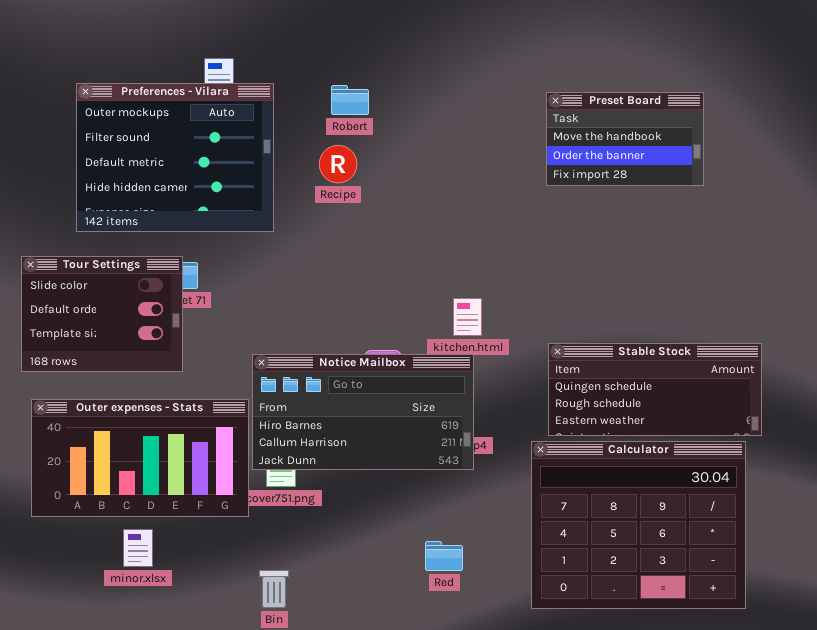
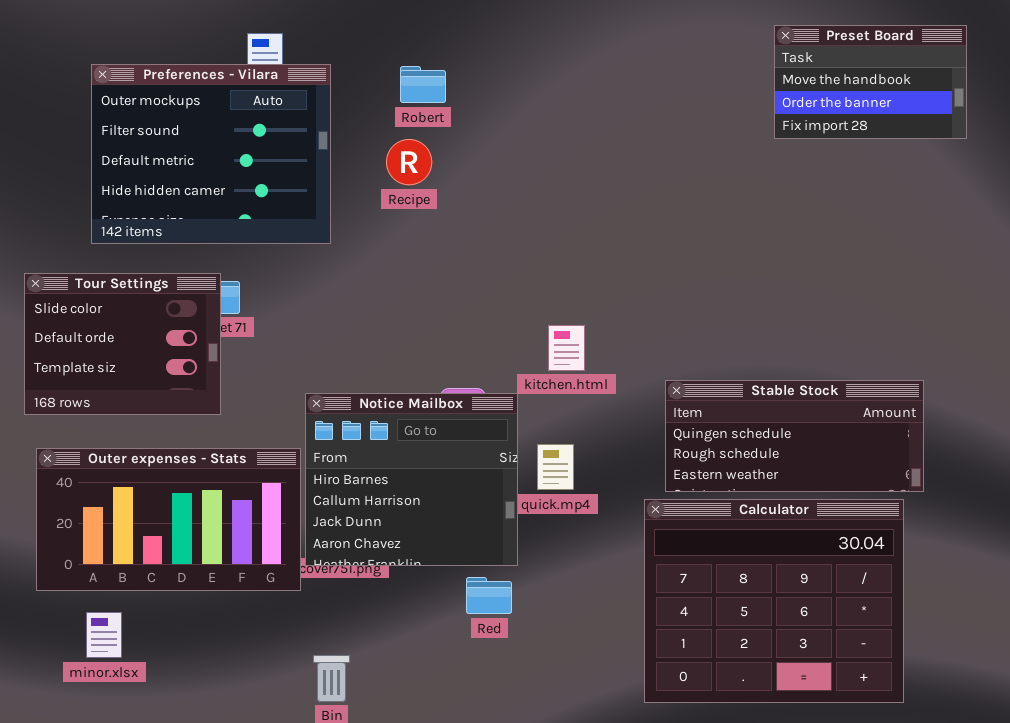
Preset Board: [546,92,704,186] -> [774,25,967,139], moved
Notice Mailbox: [252,354,474,470] -> [305,393,518,566], resized
minor.xlsx: [123,529,153,567] -> [86,612,122,658], moved
Red: [425,541,463,571] -> [466,577,512,614], moved

